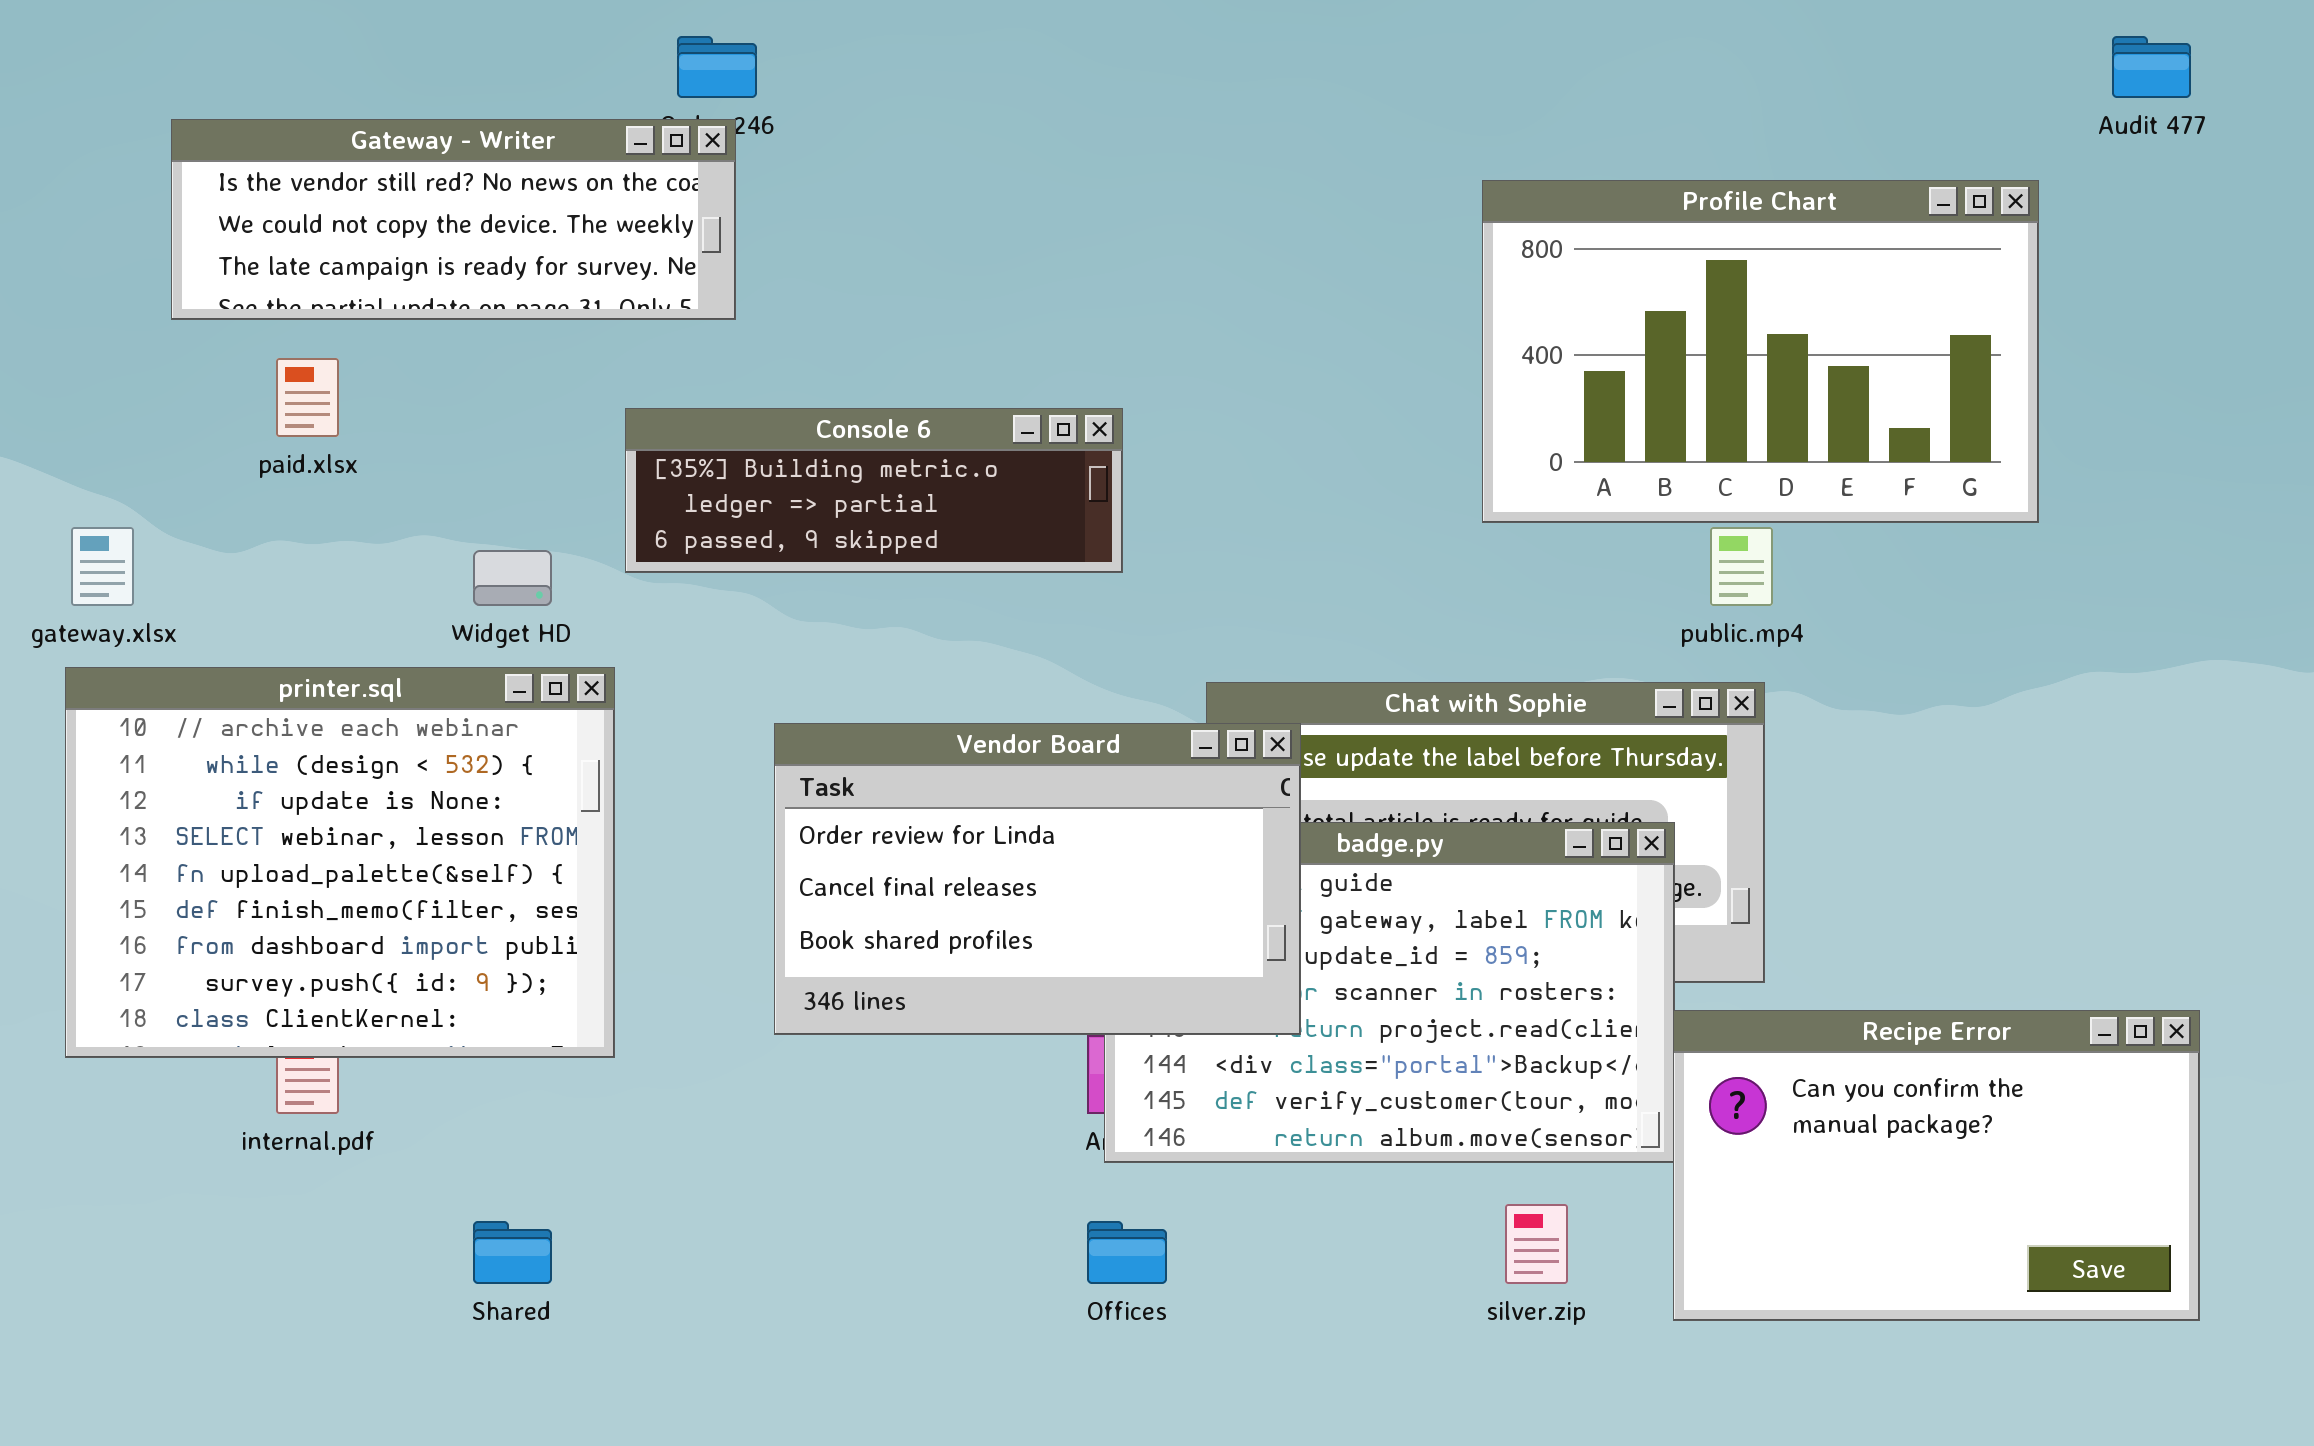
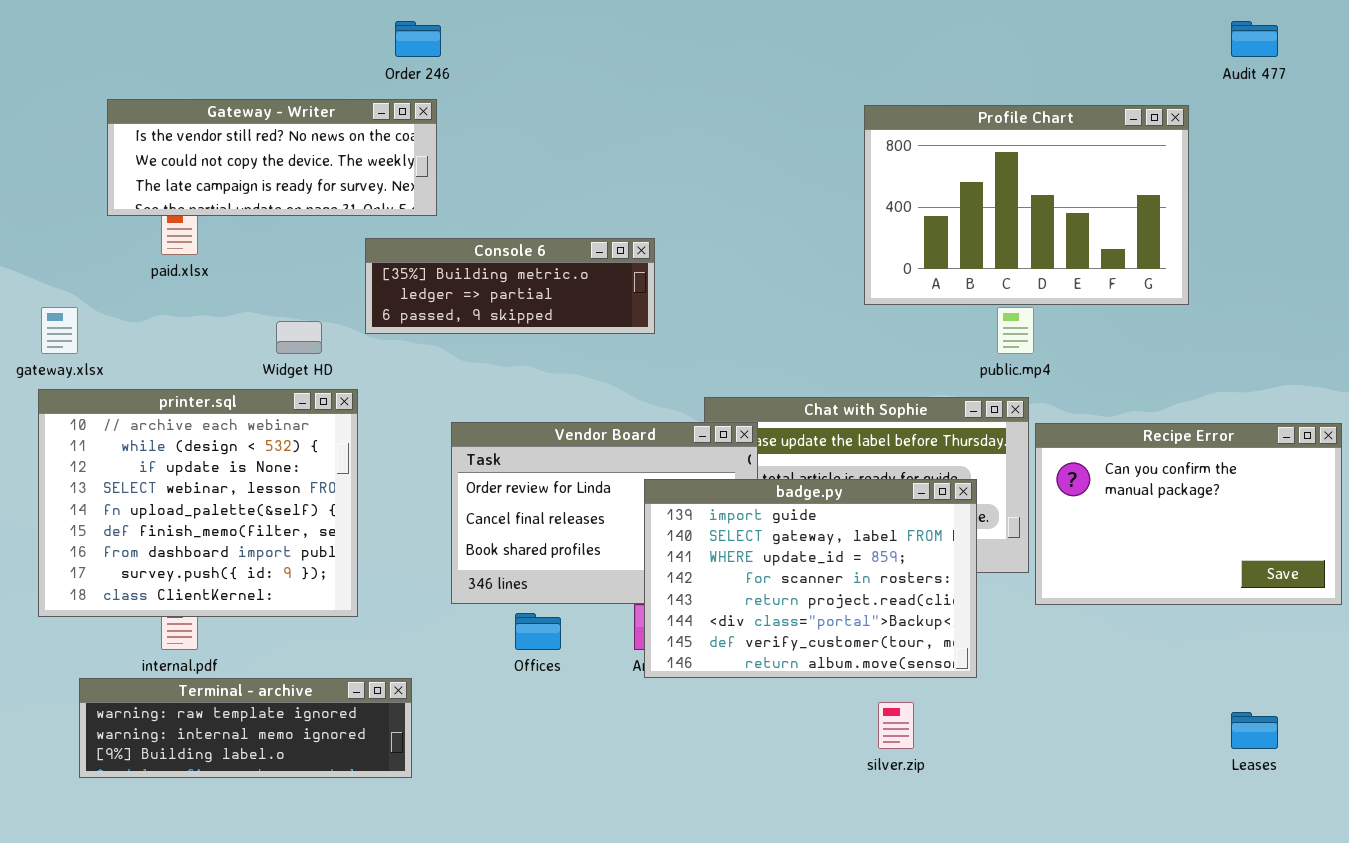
Gateway - Writer: [171,119,736,320] -> [107,99,437,216], moved
badge.py: [1104,822,1675,1163] -> [644,479,977,678], raised
Recipe Error: [1673,1010,2200,1321] -> [1035,423,1342,605], moved
Terminal - archive: none -> [79,678,412,778], opened
Offices: [1087,1221,1167,1284] -> [515,613,561,650], moved

